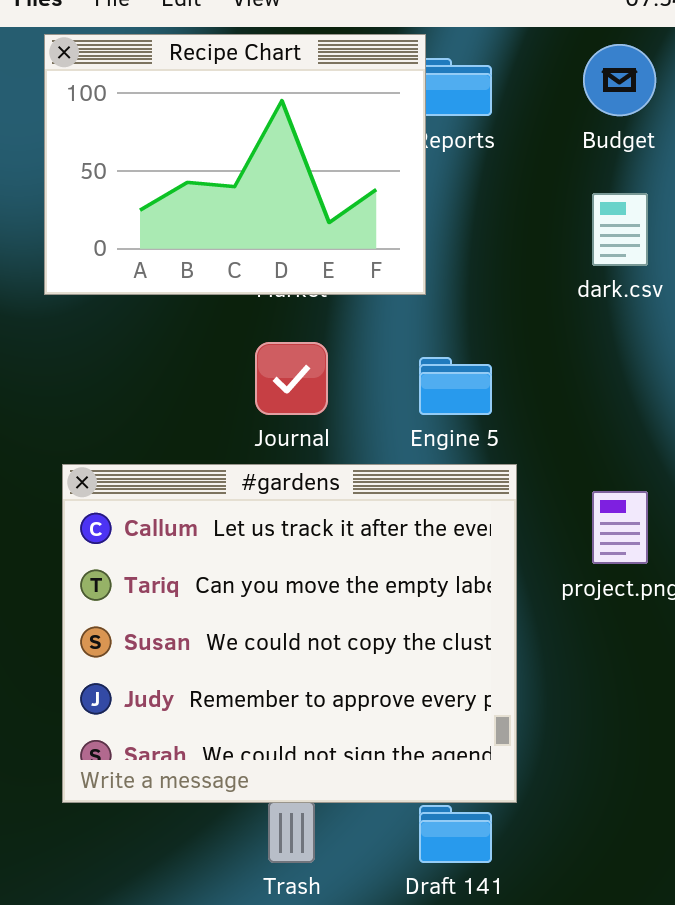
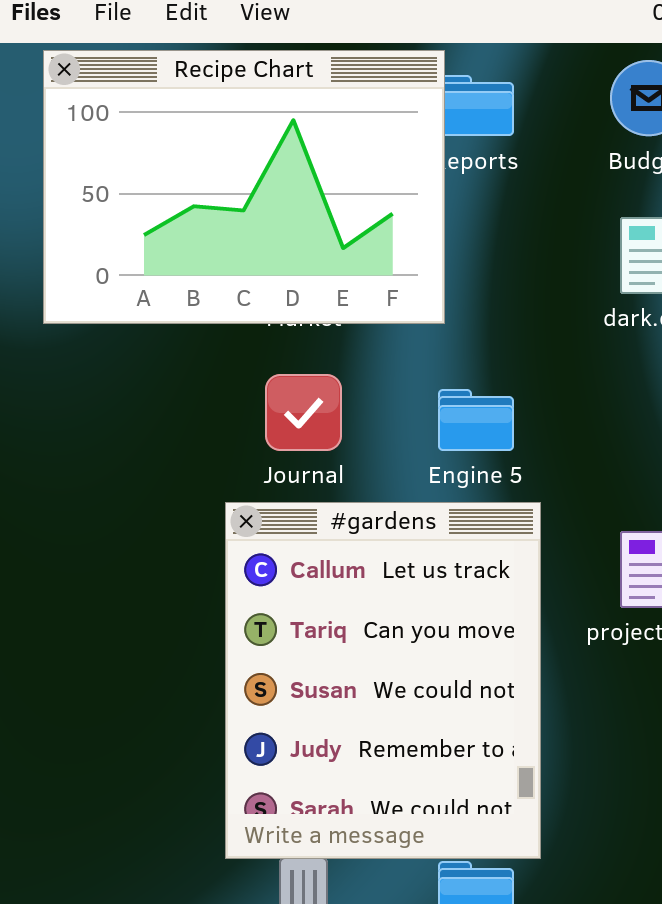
#gardens: [62,464,517,803] -> [225,502,541,859], resized

